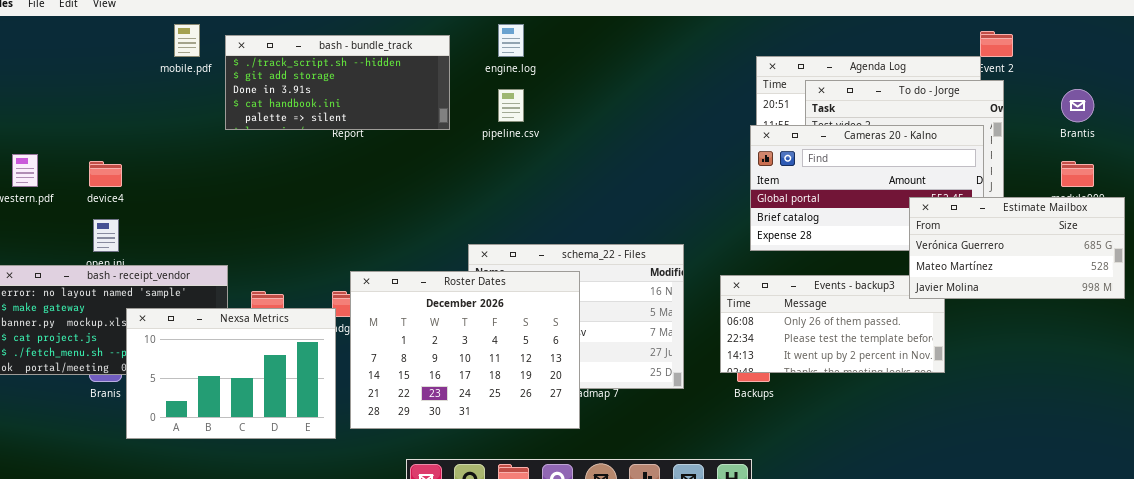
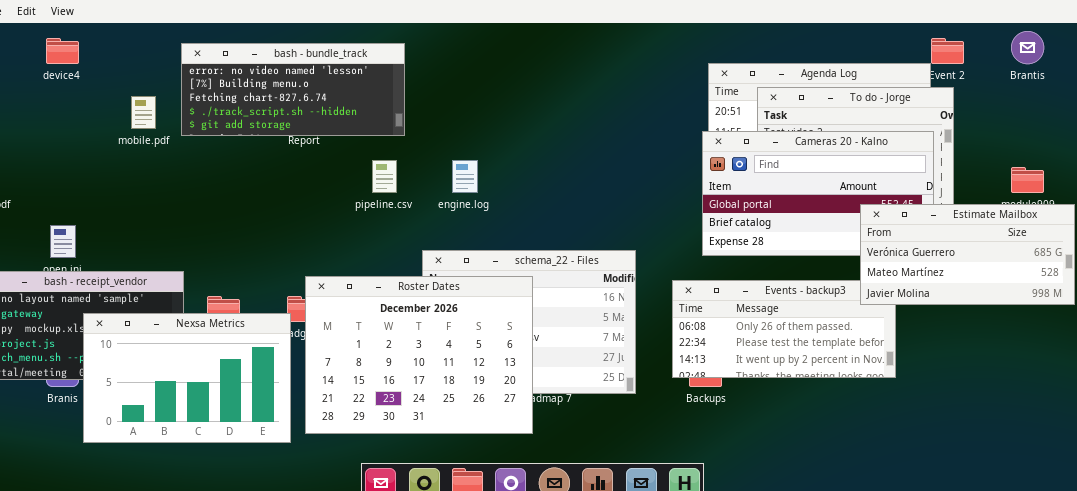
mobile.pdf: [174,24,200,57] -> [131,96,156,129], moved
engine.log: [498,24,524,57] -> [452,160,478,193], moved
bash - bundle_track: [225,35,450,130] -> [181,43,405,136], scrolled up 3 rows
pipeline.csv: [498,89,524,122] -> [372,160,397,193], moved
Brantis: [1061,89,1094,122] -> [1011,31,1044,64], moved
device4: [89,161,122,187] -> [46,38,79,64], moved

